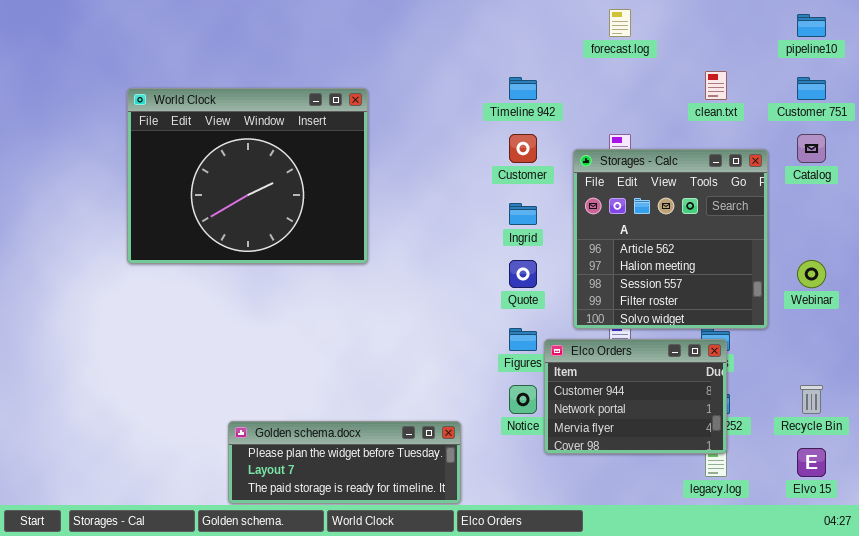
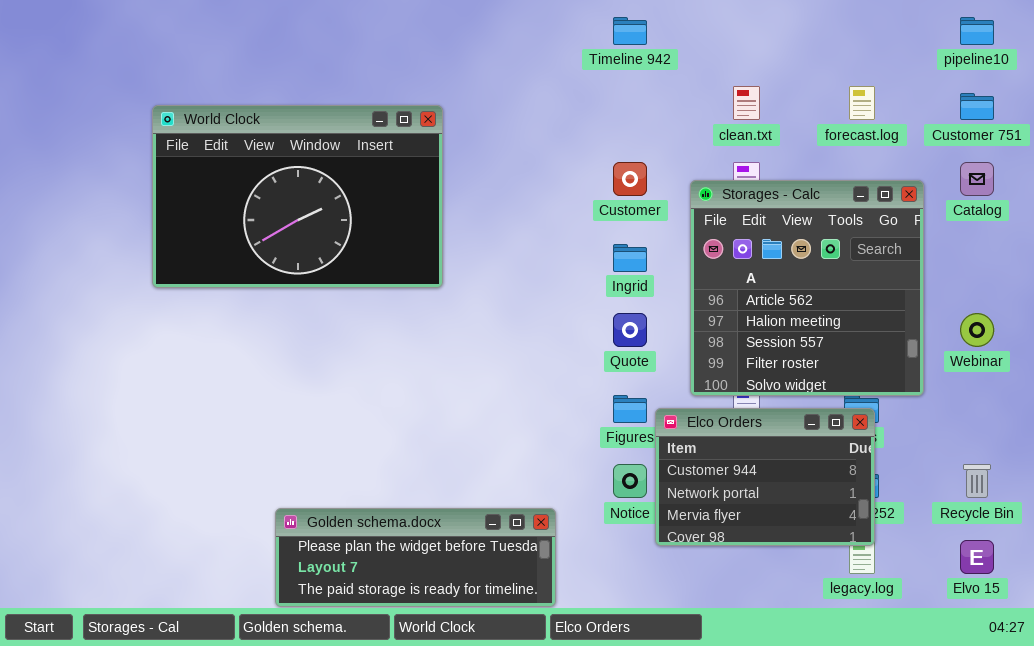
forecast.log: [609,9,631,37] -> [849,86,875,120], moved
clean.txt: [705,71,727,100] -> [733,86,760,120], moved
Timeline 942: [509,77,537,100] -> [613,17,647,45], moved
World Clock: [127,88,368,264] -> [152,105,443,288], resized

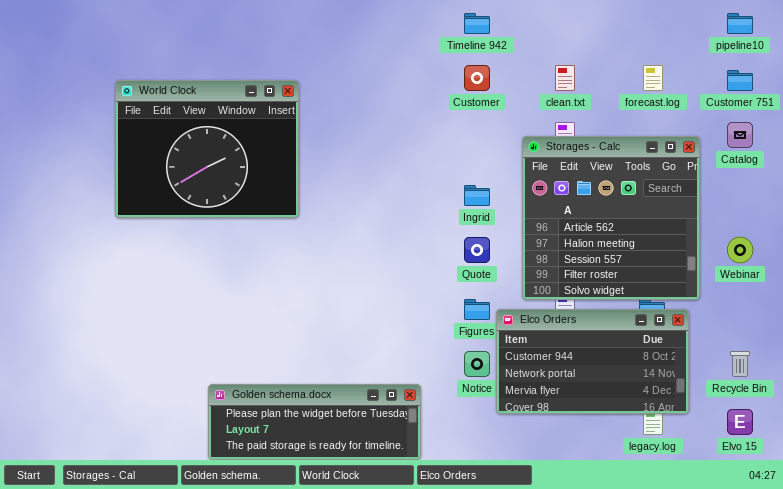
World Clock: [152,105,443,288] -> [115,80,299,218], resized
Customer: [613,162,647,196] -> [464,65,490,91], moved
Elco Orders: [655,408,875,546] -> [496,309,689,414], resized

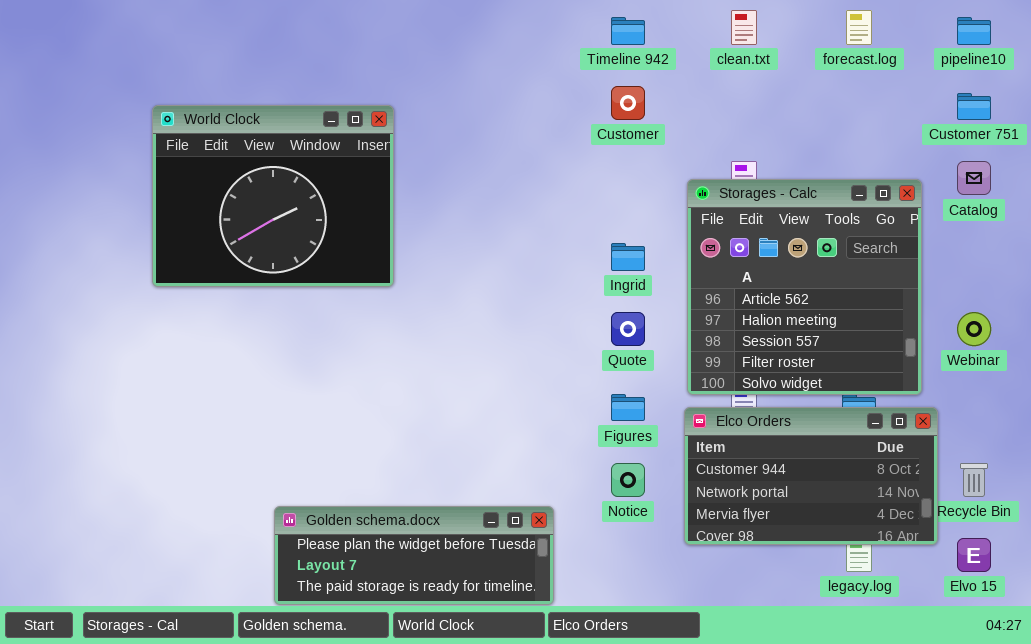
clean.txt: [555,65,575,91] -> [731,10,757,45], moved
forecast.log: [643,65,663,91] -> [846,10,872,45], moved
Elco Orders: [496,309,689,414] -> [684,407,938,545], moved

